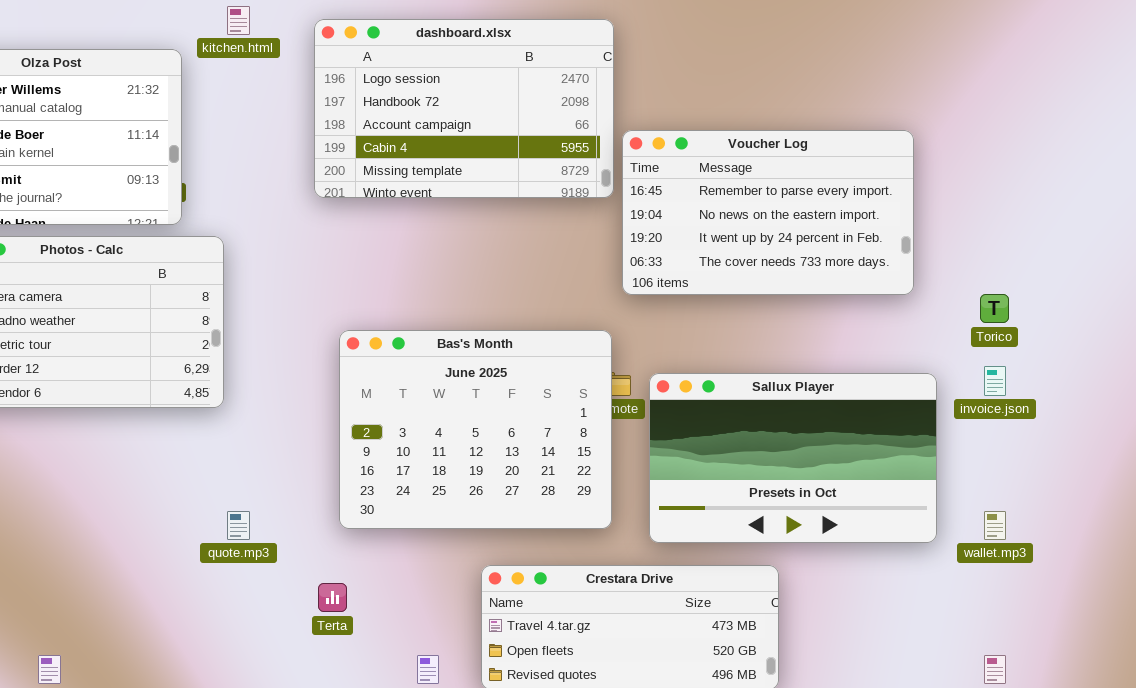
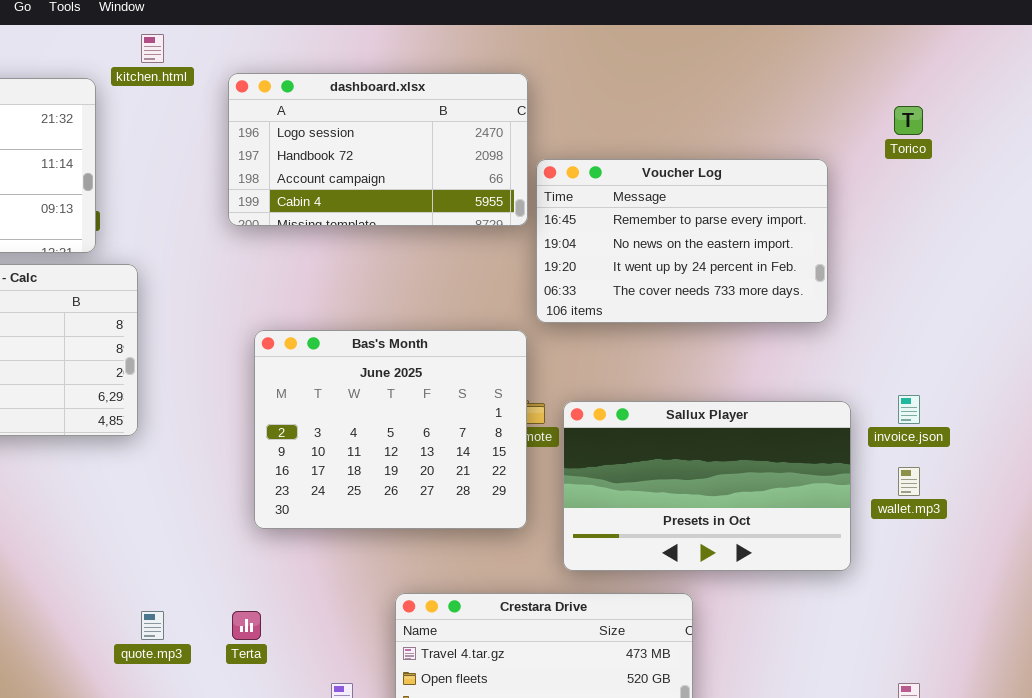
dashboard.xlsx: [314,19,614,198] -> [228,73,528,226], resized
Torico: [980,294,1009,323] -> [894,106,923,135], moved
Bas's Month: [339,330,612,529] -> [254,330,527,529], moved
quote.mp3: [227,511,250,540] -> [141,611,164,640], moved
wallet.mp3: [984,511,1006,540] -> [898,467,920,496], moved

